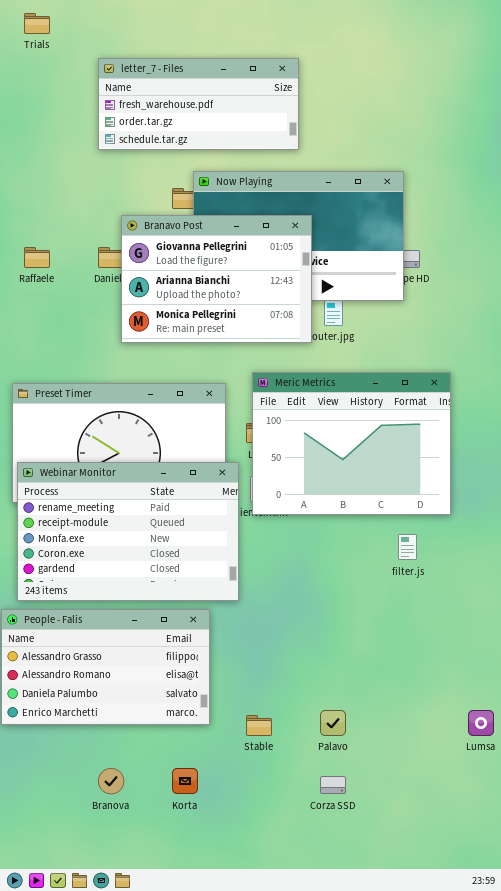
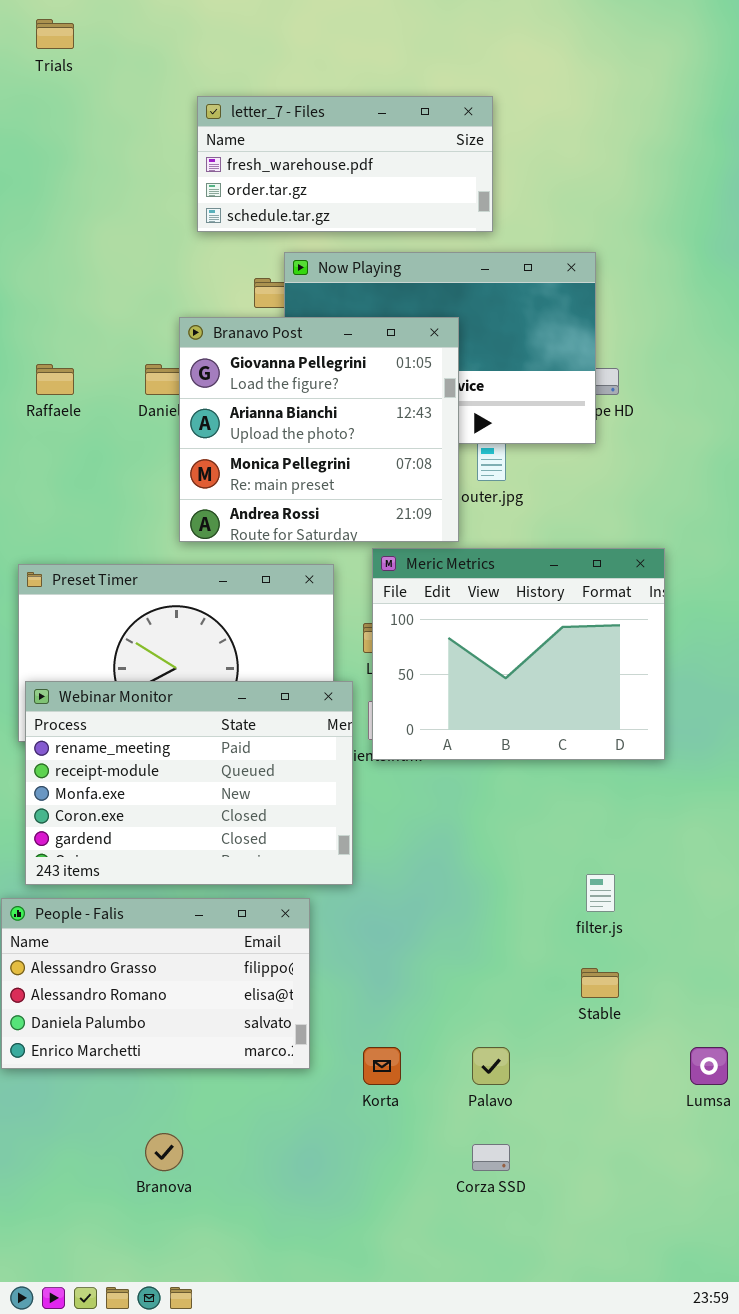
letter_7 - Files: [98,58,299,150] -> [197,96,493,232], moved
Branavo Post: [121,215,312,343] -> [179,317,459,542], resized
filter.js: [398,534,417,560] -> [586,874,615,912], moved
Stable: [246,715,272,736] -> [581,968,619,998], moved
Korta: [172,768,198,794] -> [363,1047,401,1085], moved

